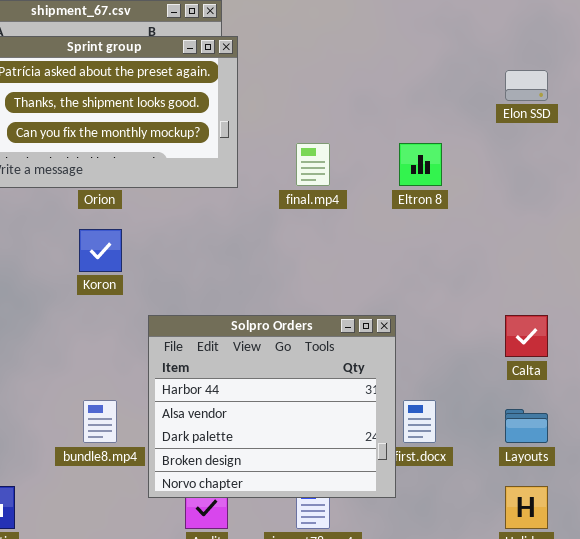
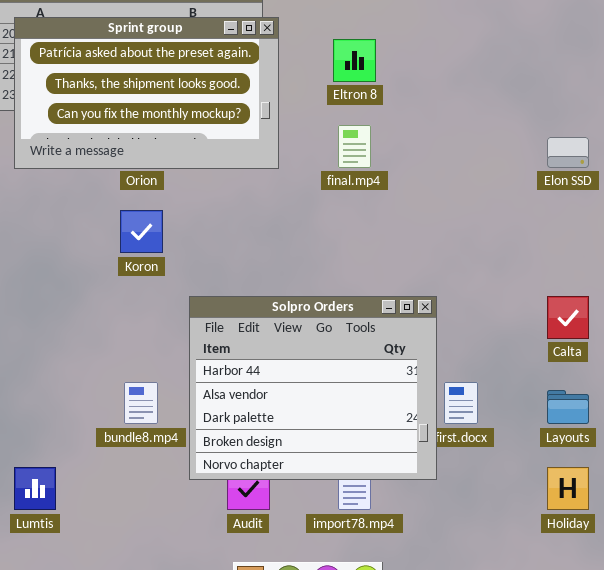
Elon SSD: [505,70,548,101] -> [547,137,589,168], moved
Eltron 8: [399,143,442,186] -> [333,39,376,82], moved

